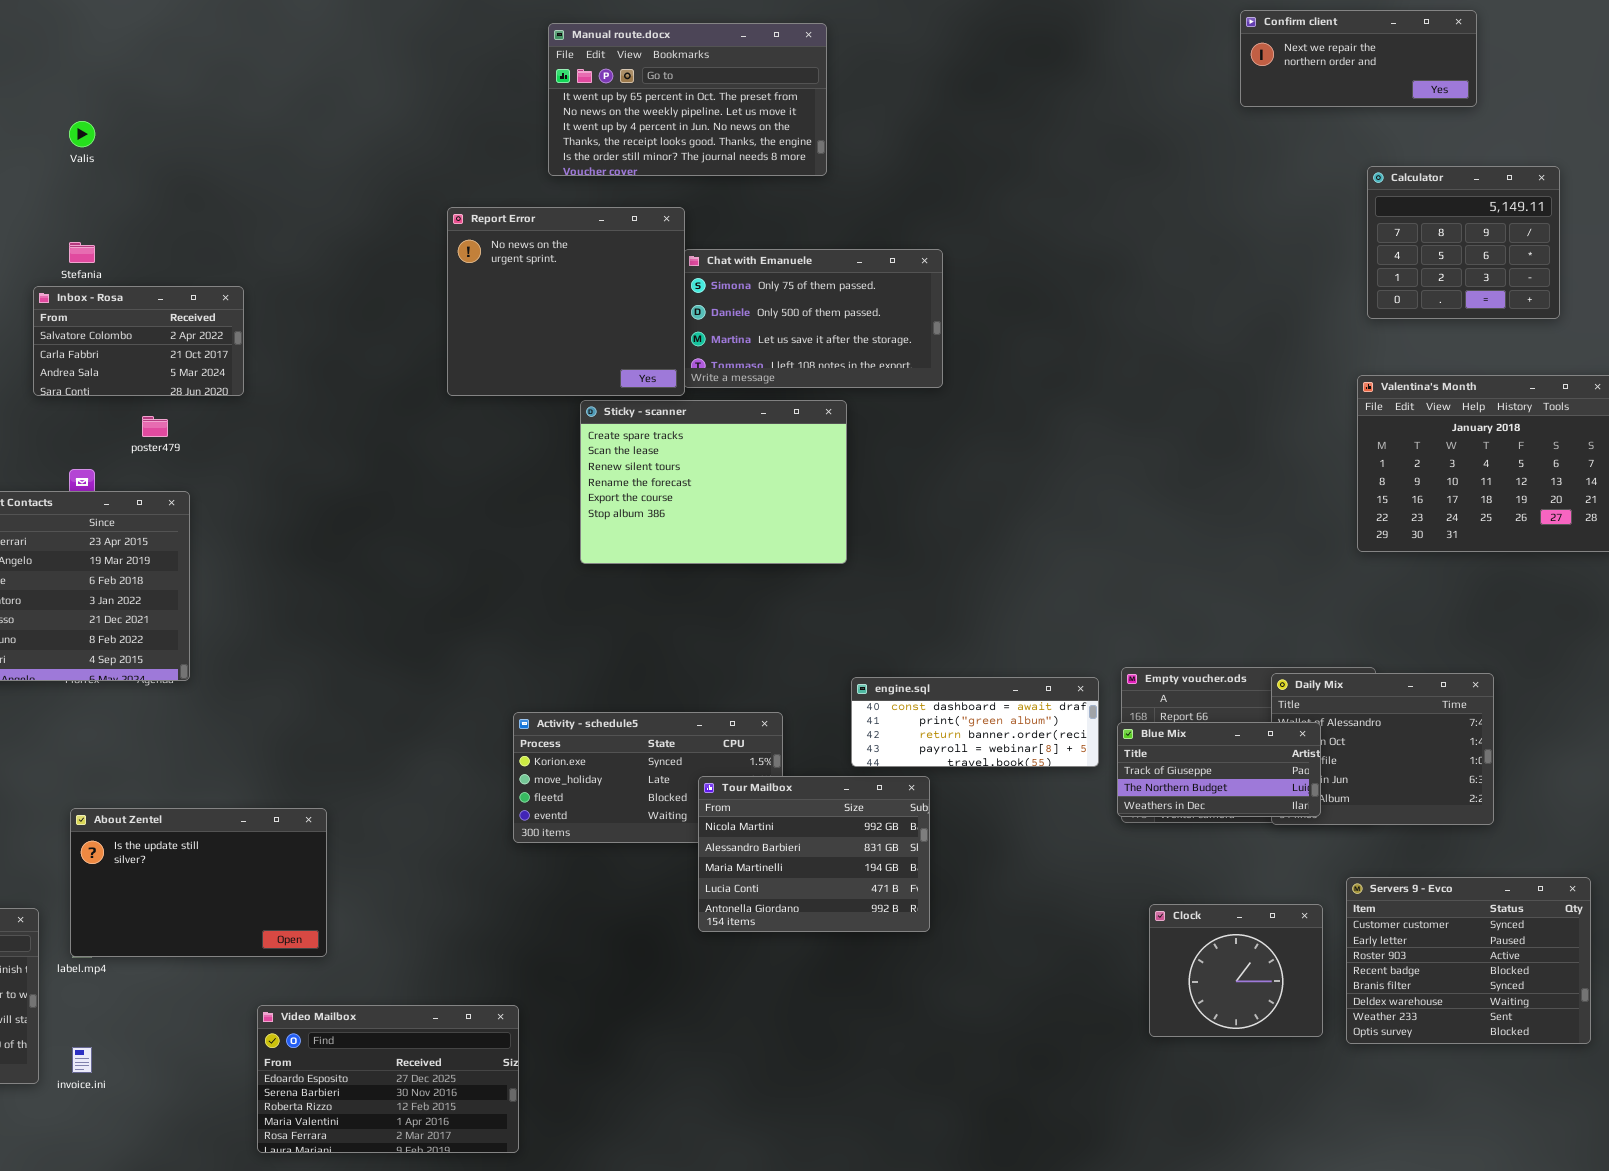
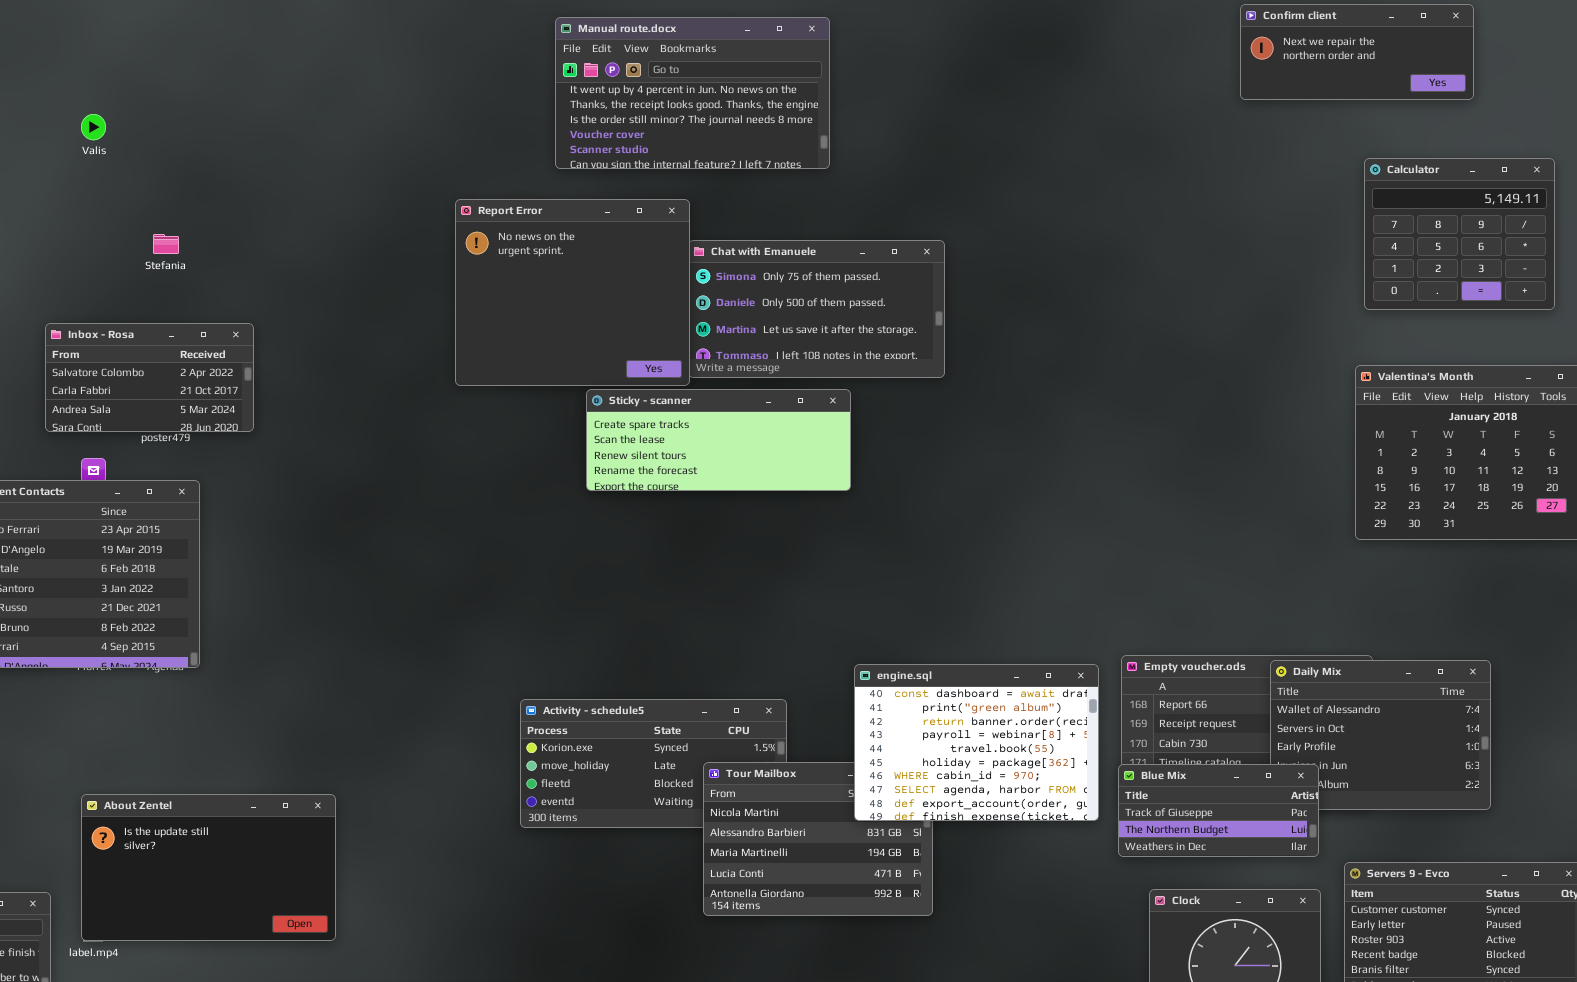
Manual route.docx: [548,23,827,176] -> [555,17,830,169], scrolled down 2 rows
Stefania: [69,242,95,263] -> [153,234,179,254], moved
Inbox - Rosa: [33,286,244,396] -> [45,323,254,432], moved
Sticky - scanner: [580,400,847,564] -> [586,389,851,491], resized
engine.sql: [851,677,1099,767] -> [854,664,1099,821], resized
Blue Mix: [1117,722,1321,817] -> [1118,764,1319,857], moved

